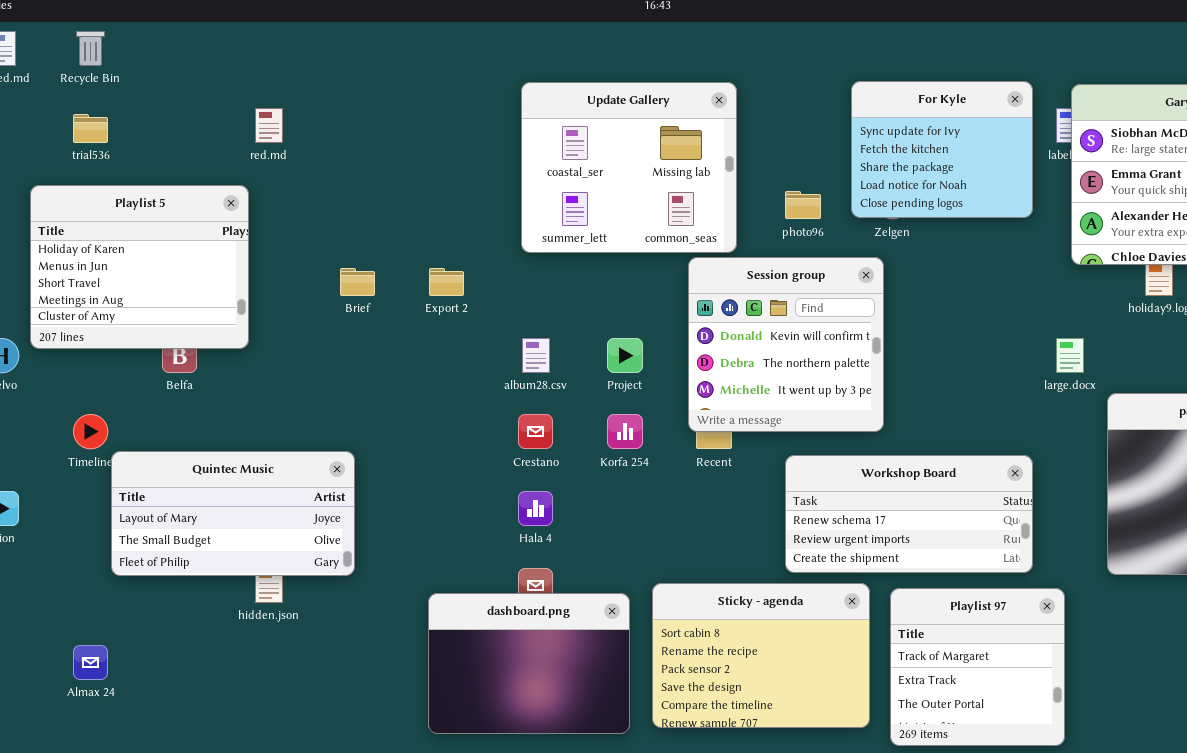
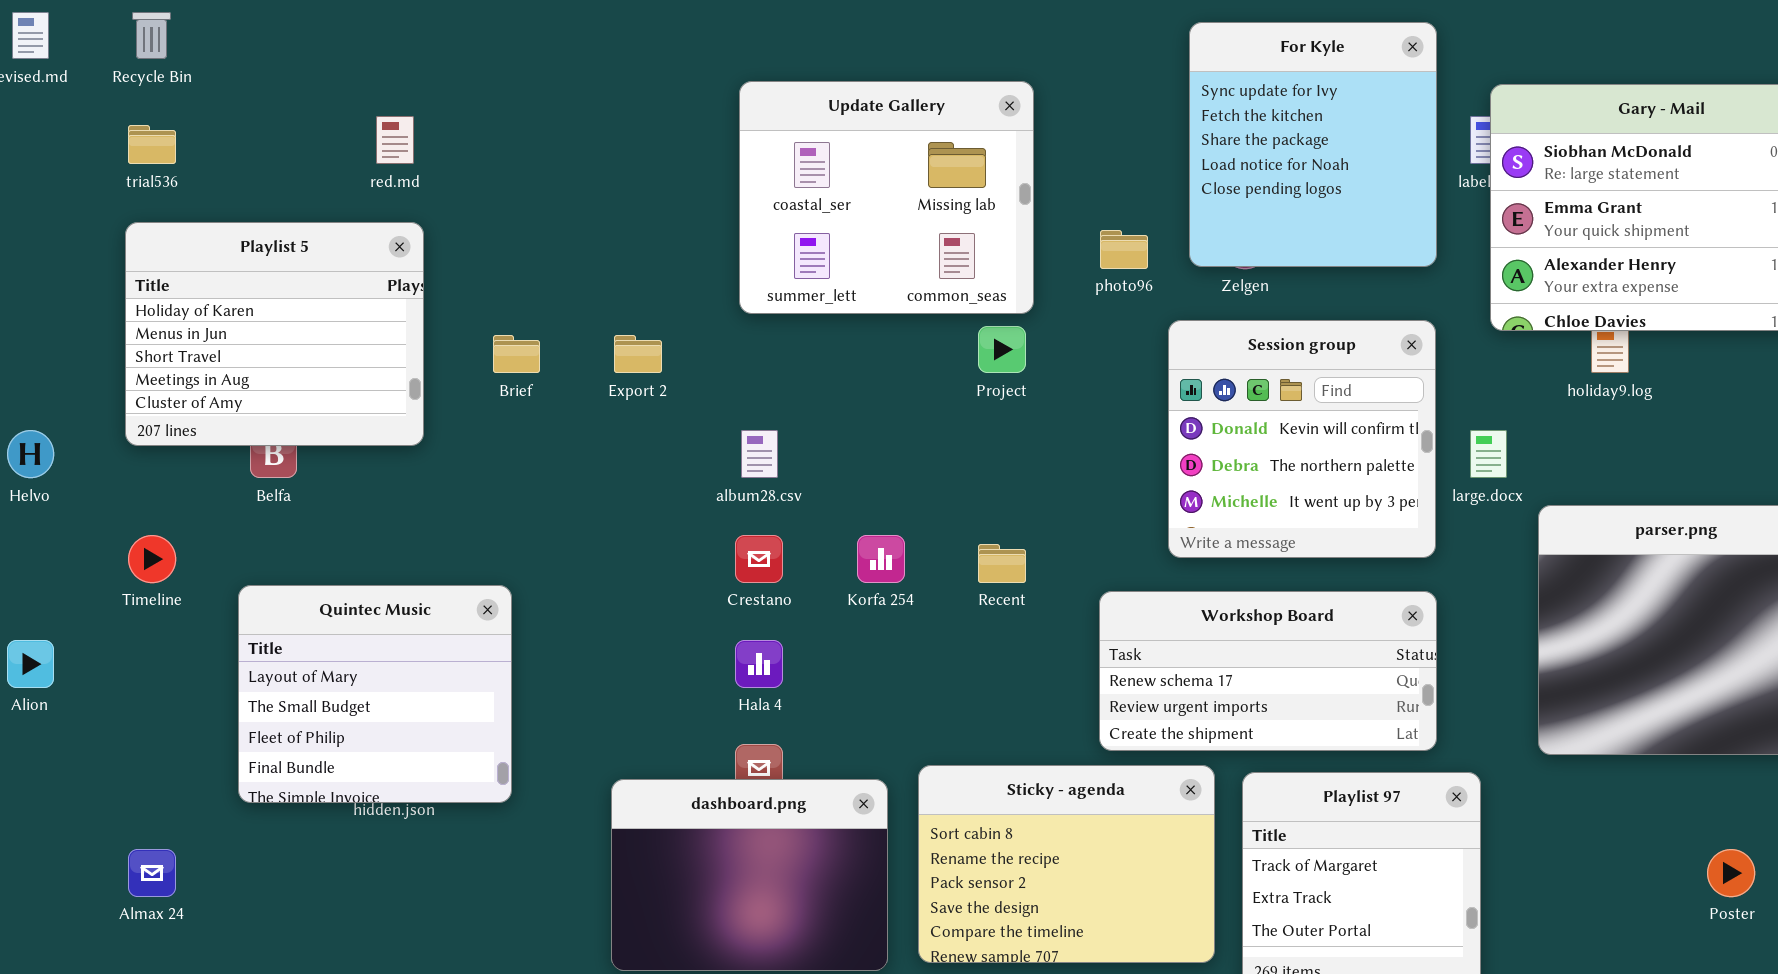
For Kyle: [851,81,1033,218] -> [1189,22,1437,267], resized
Playlist 5: [30,185,249,349] -> [125,222,424,446], moved
Session group: [688,257,884,432] -> [1168,320,1436,558], moved
Project: [607,338,643,373] -> [978,326,1026,373], moved
Quintec Music: [111,451,355,576] -> [238,585,512,803], resized

